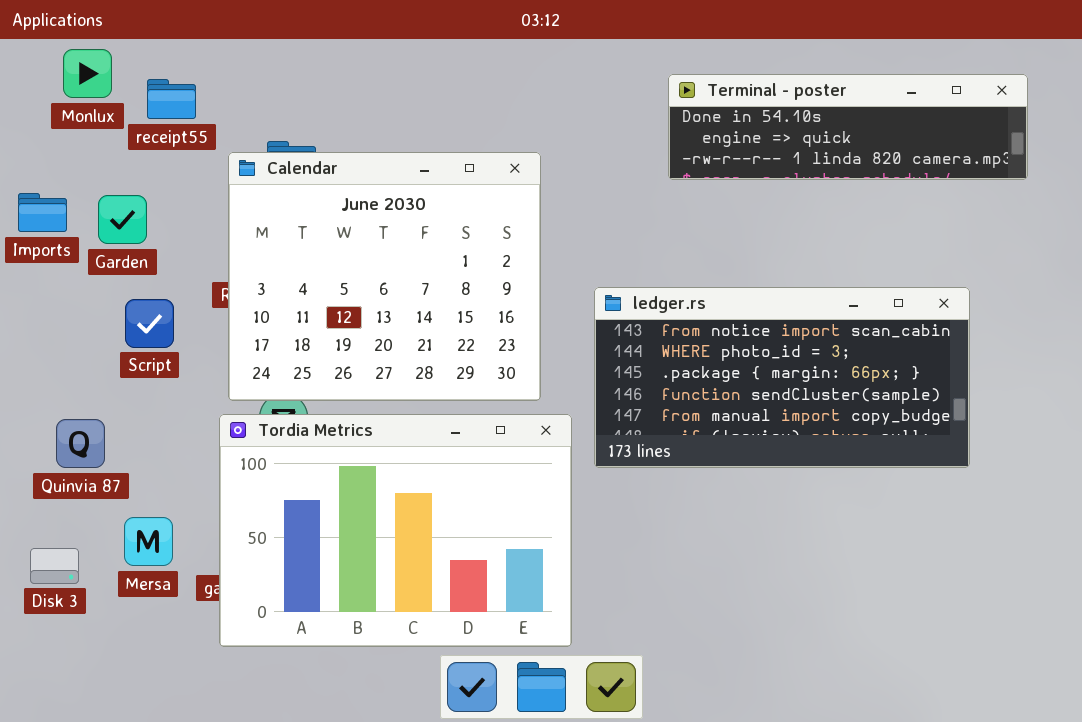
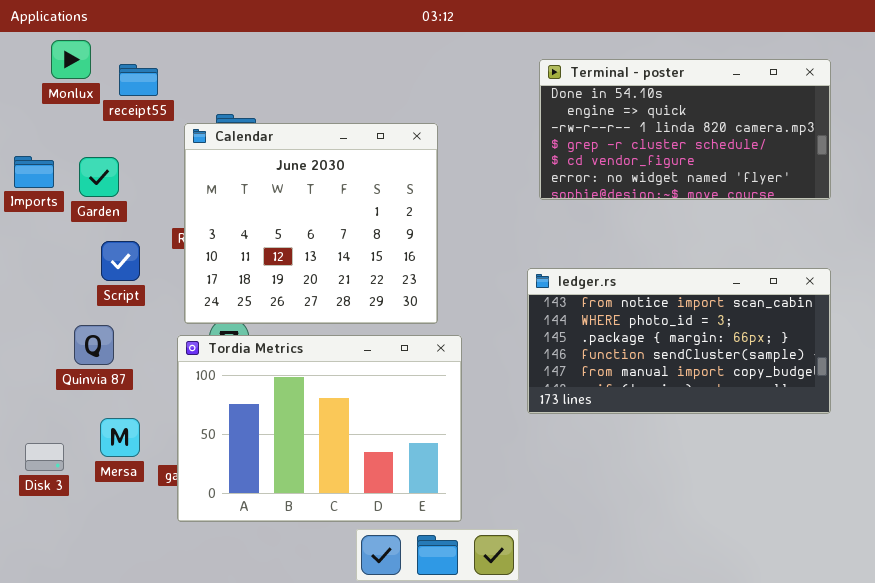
Terminal - poster: [668,74,1028,180] -> [539,59,831,200], resized
ledger.rs: [594,287,970,468] -> [527,268,831,414], moved
Quinvia 87: [56,419,105,468] -> [74,325,114,365], moved

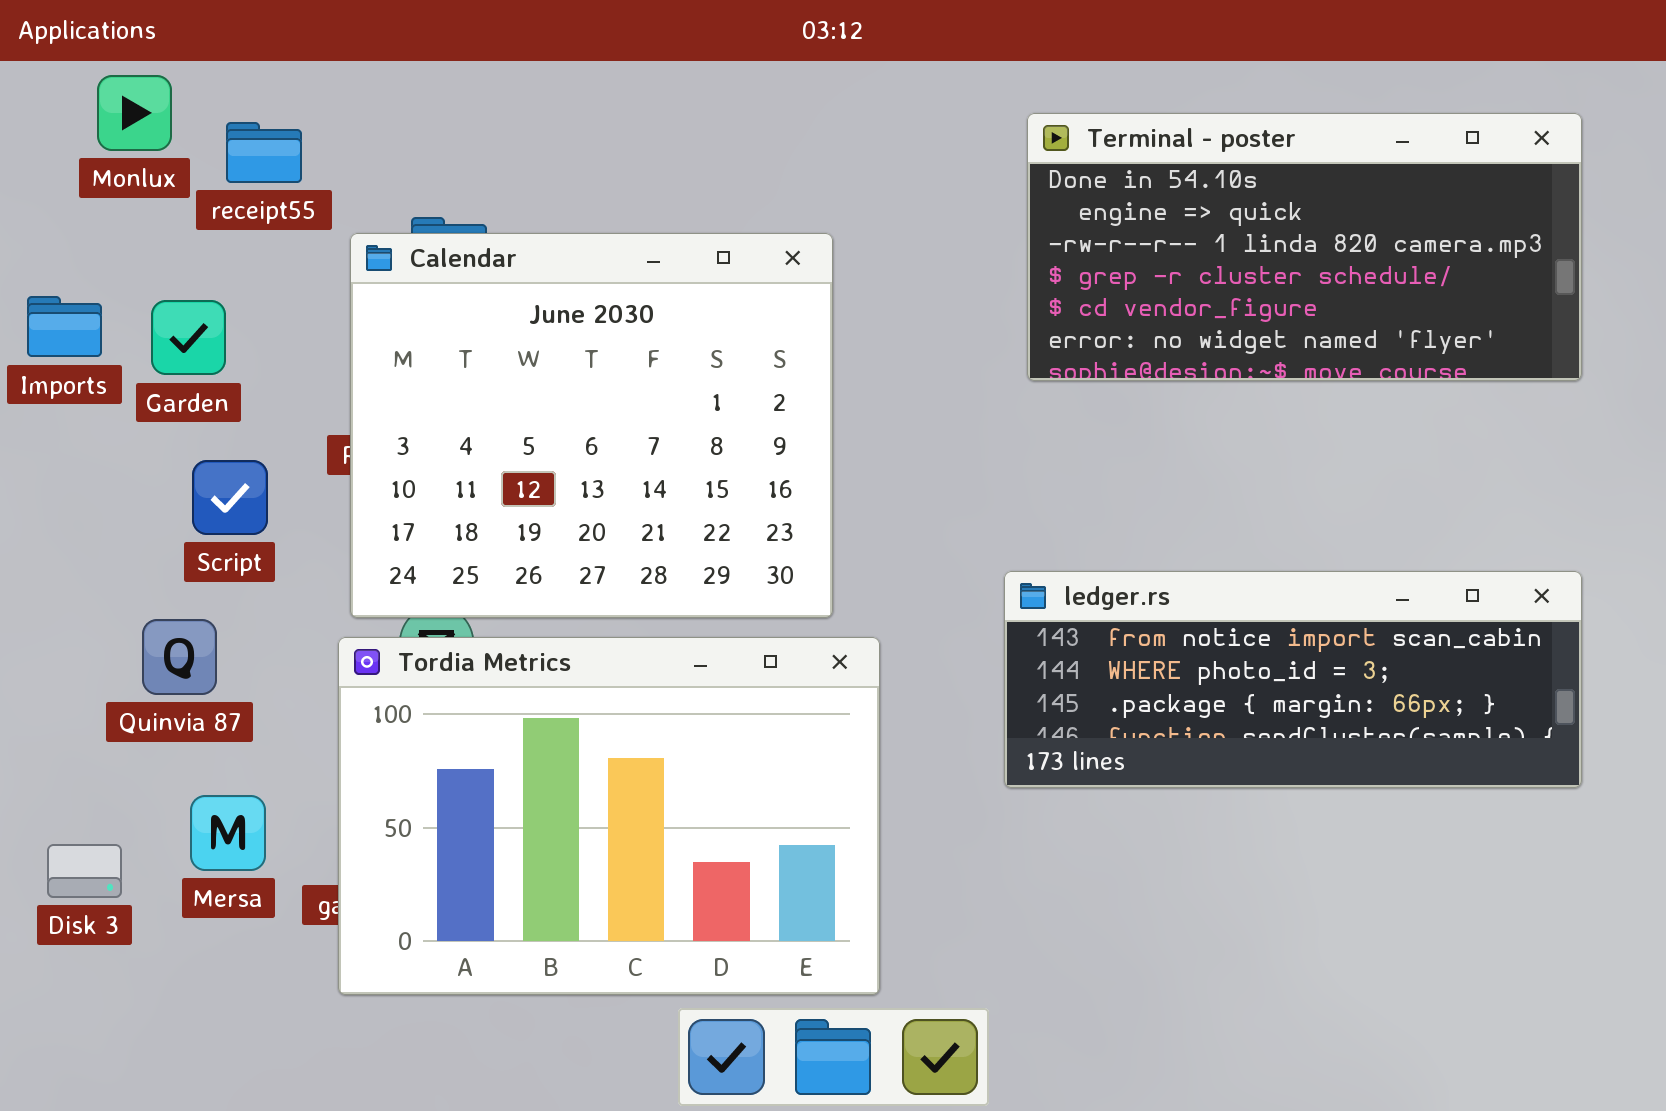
ledger.rs: [527,268,831,414] -> [1004,571,1582,788], resized

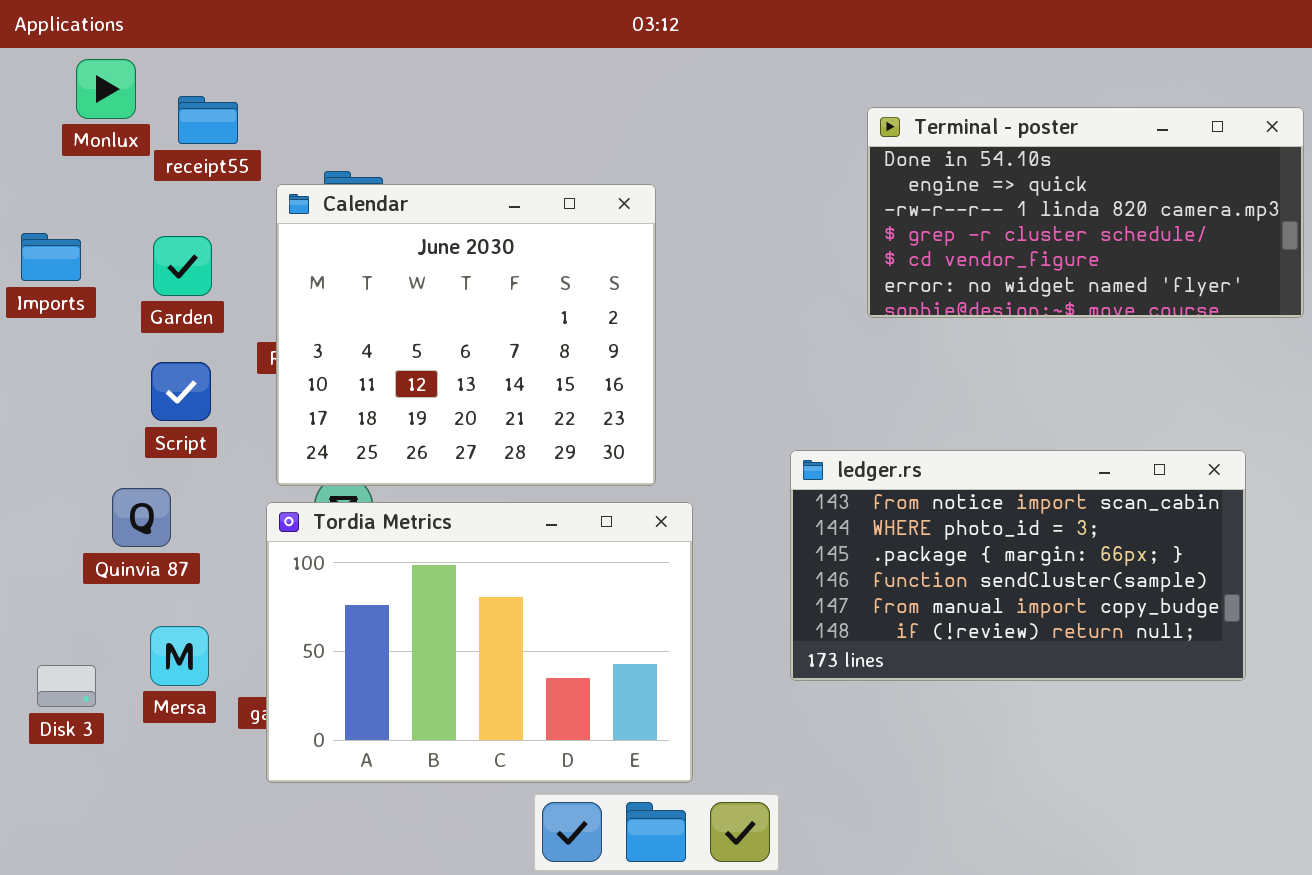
Terminal - poster: [1027,113,1582,381] -> [867,107,1304,318], moved
Garden: [151,300,226,375] -> [153,236,212,296], moved
ledger.rs: [1004,571,1582,788] -> [790,450,1246,681], resized

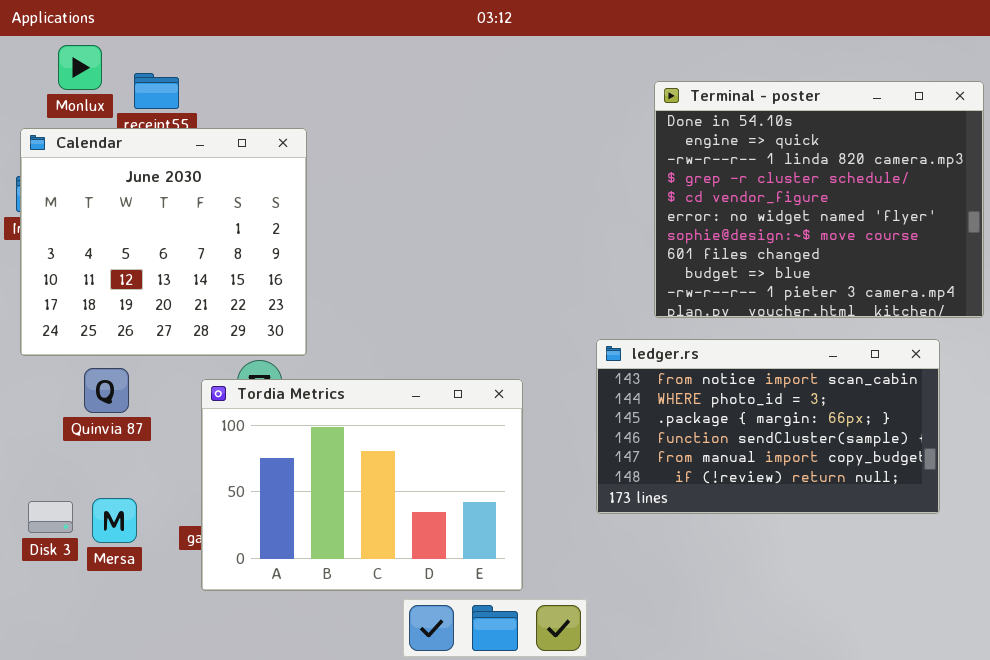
Terminal - poster: [867,107,1304,318] -> [654,81,984,318], resized
Calendar: [276,184,656,486] -> [20,128,307,356], moved
Mersa: [150,626,209,686] -> [92,498,137,543], moved

